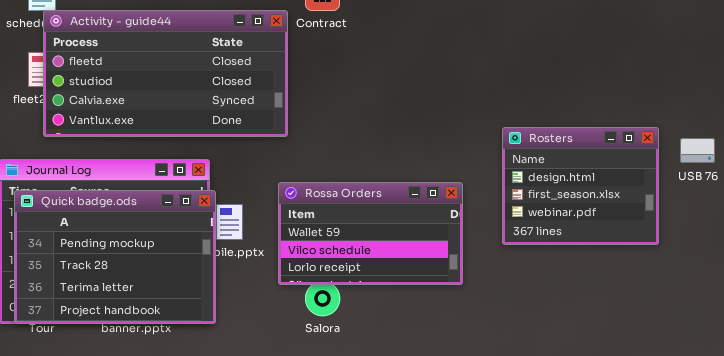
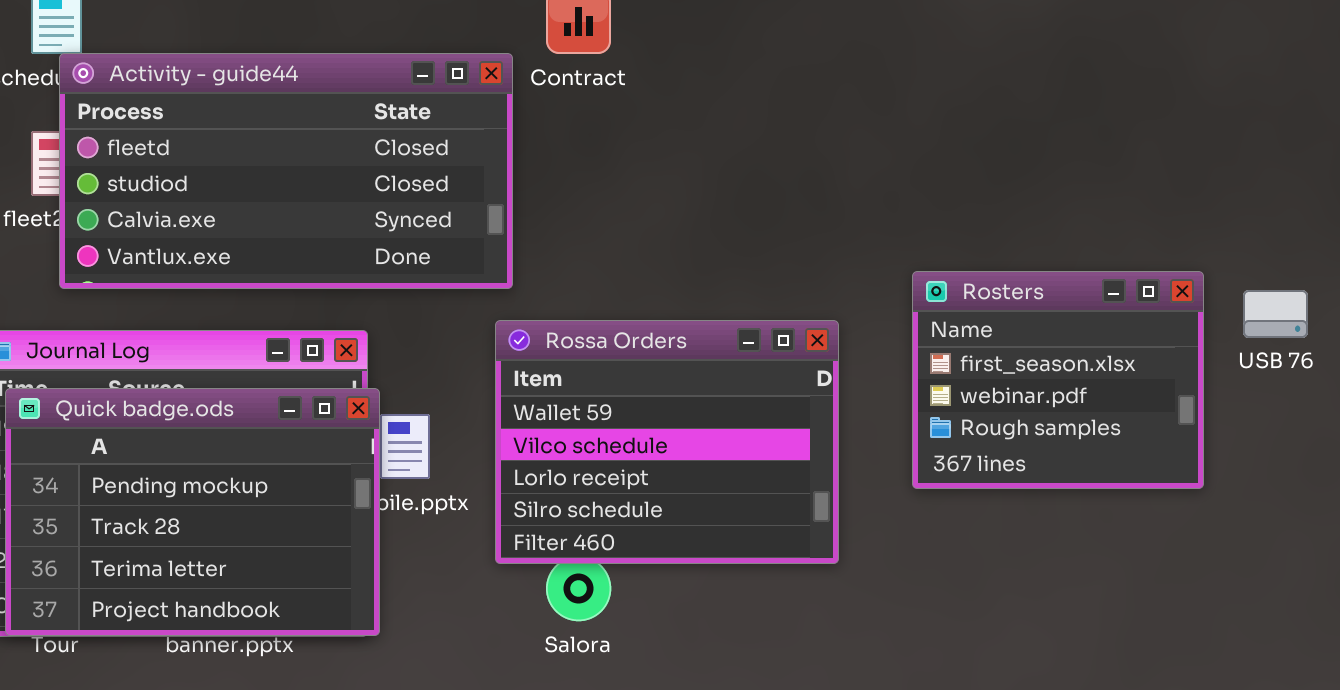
Rosters: [502,127,659,245] -> [912,271,1204,489], scrolled down 1 row
Rossa Orders: [278,182,463,285] -> [495,320,839,564], resized

